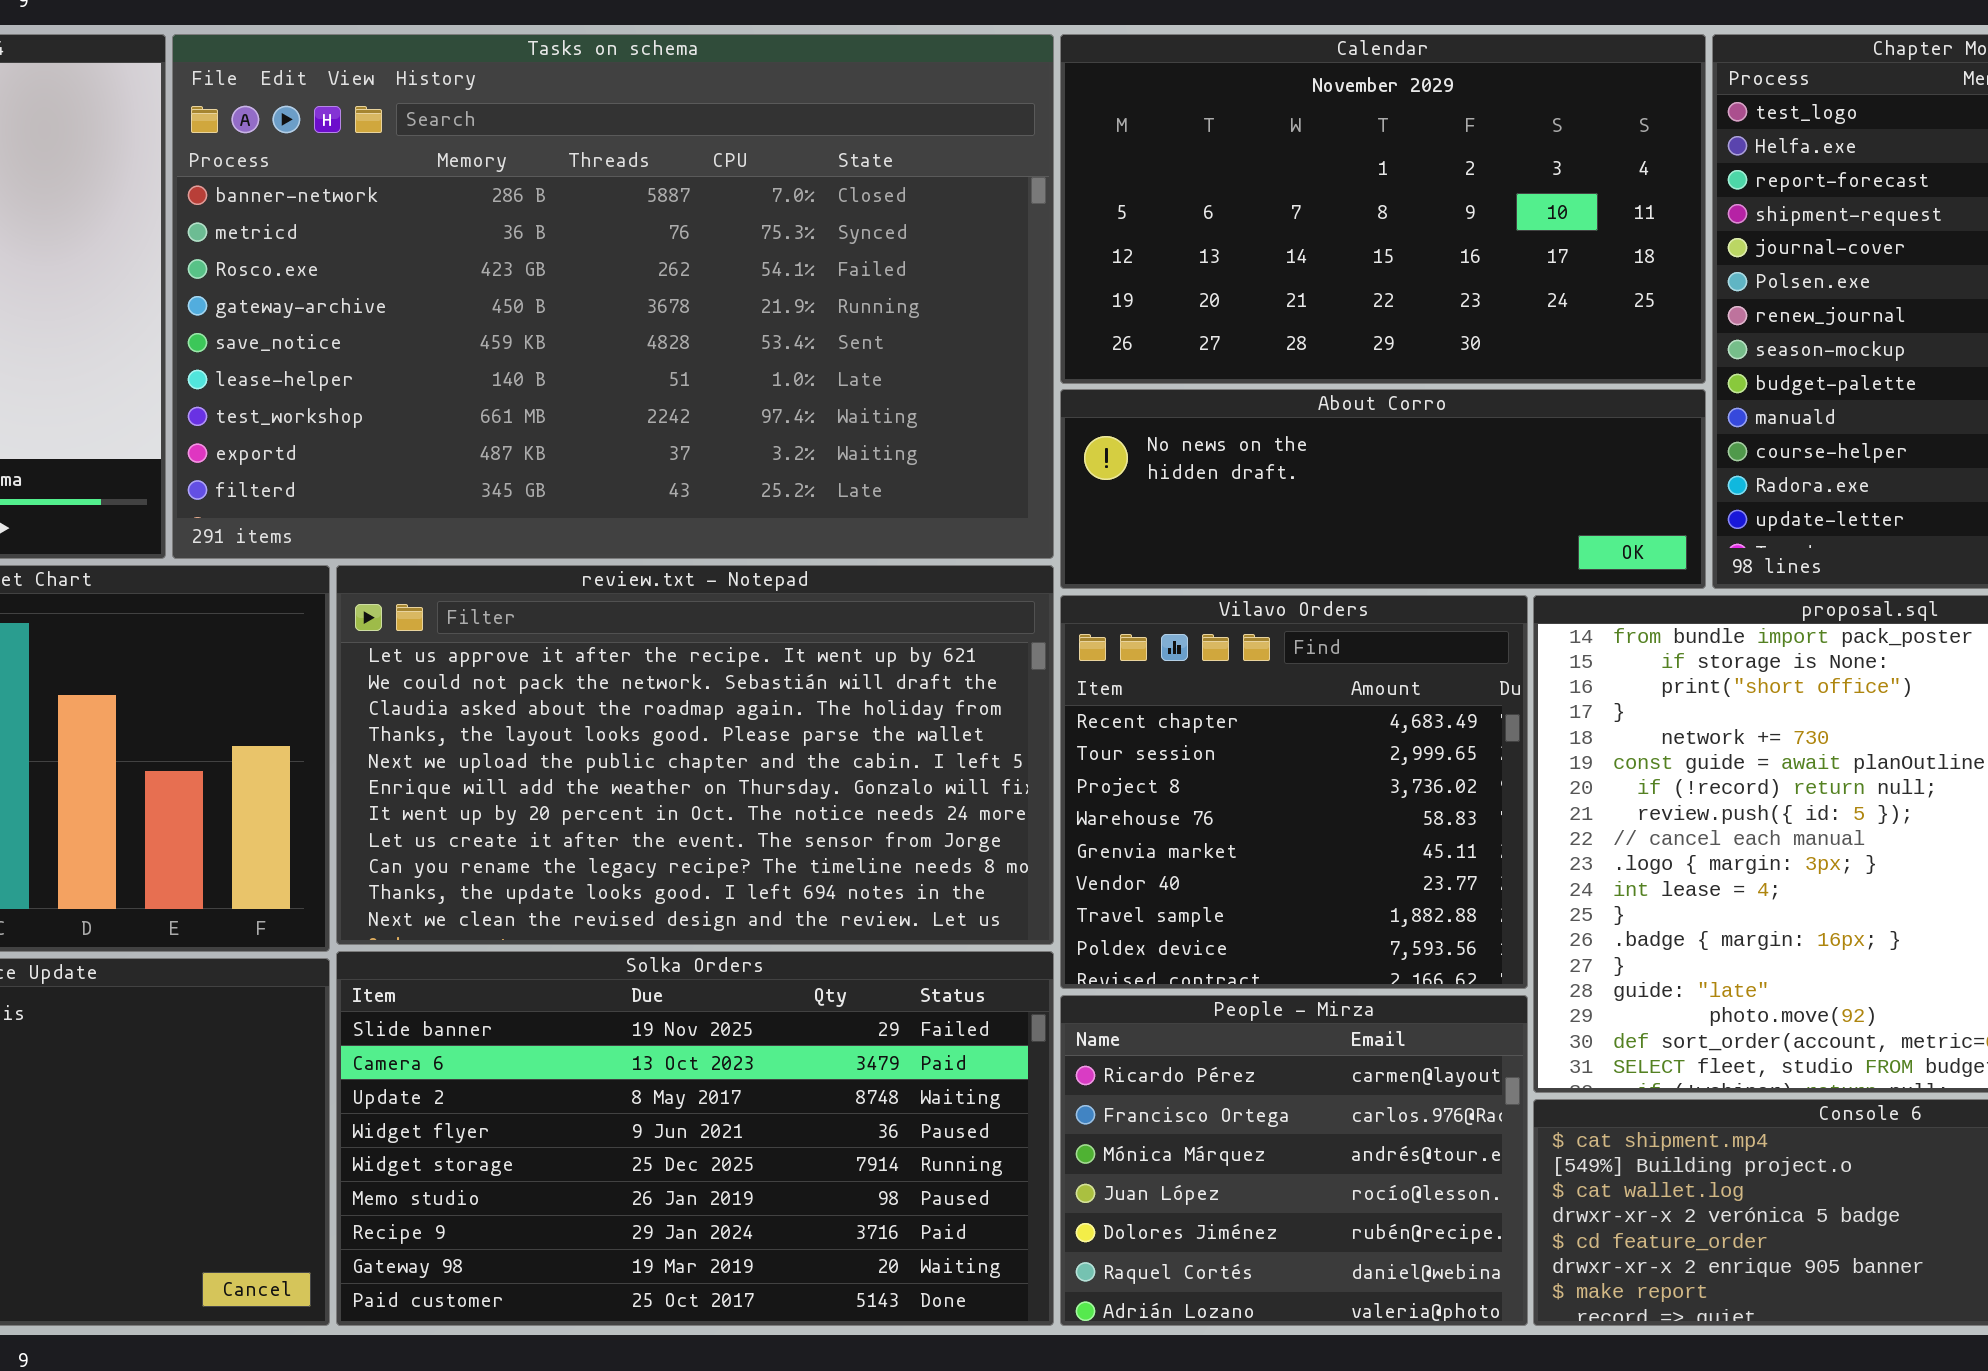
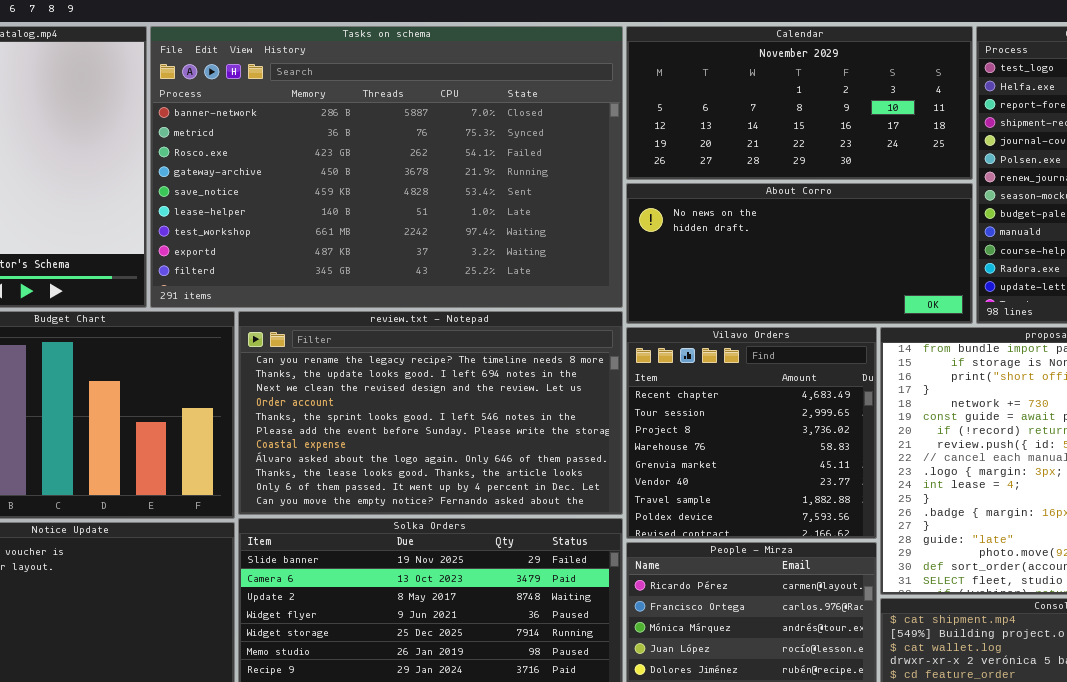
Calendar: [1060,34,1706,384] -> [626,26,973,180], resized
About Corro: [1060,389,1706,589] -> [626,183,973,324], resized
review.txt - Notepad: [336,565,1054,945] -> [238,311,623,515], scrolled down 8 rows

